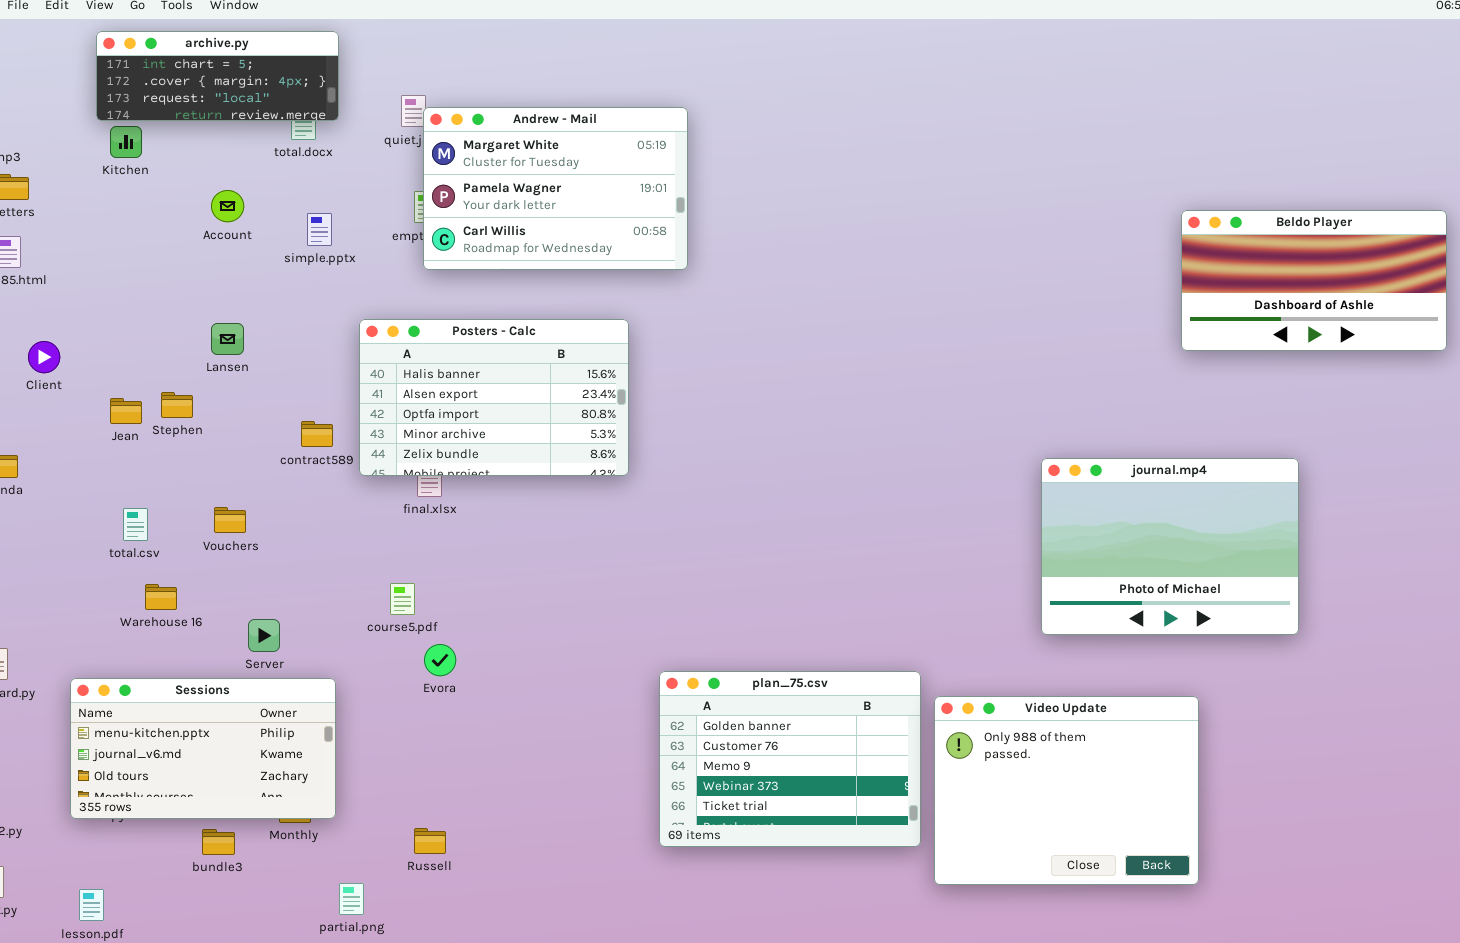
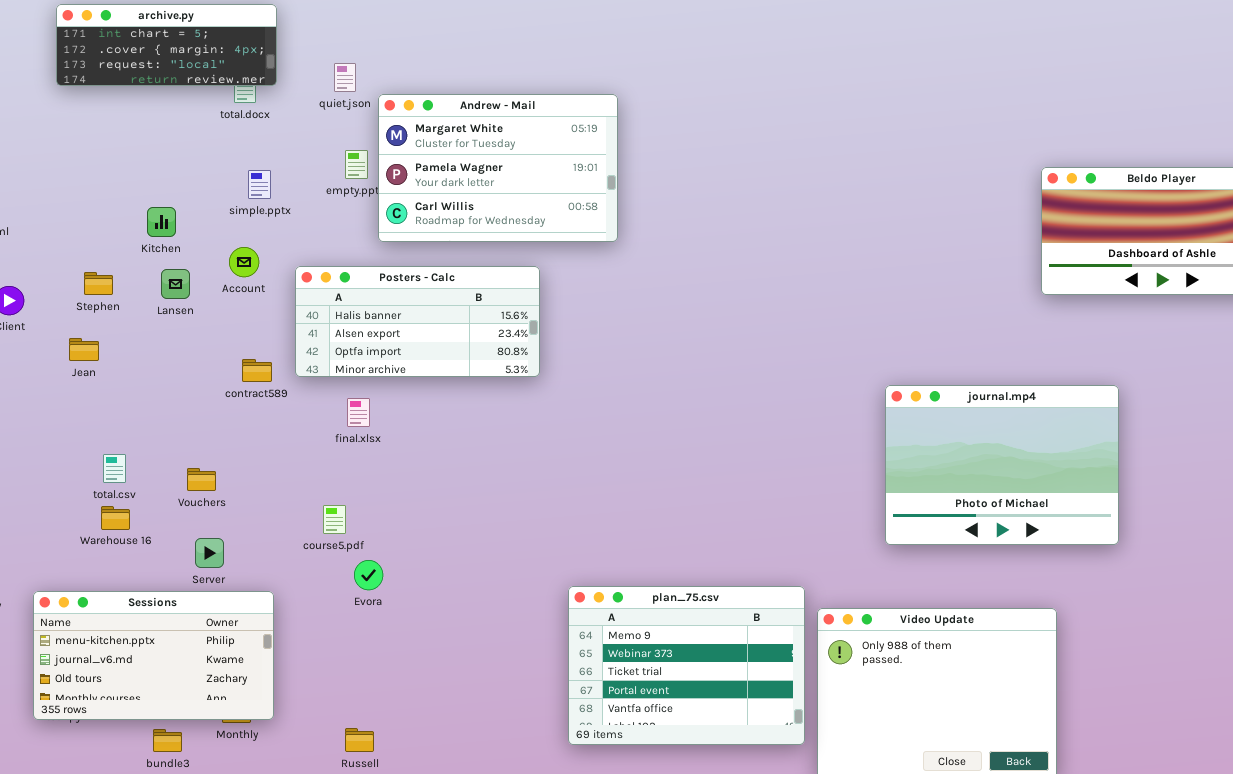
Andrew - Mail: [423,107,688,270] -> [378,94,618,242], moved
Kitchen: [110,126,142,158] -> [147,207,176,237], moved
Account: [211,190,244,222] -> [229,247,259,277], moved
Posters - Calc: [359,319,629,476] -> [295,266,540,377], resized
Stephen: [161,392,193,418] -> [84,272,113,295], moved
journal.mp4: [1041,458,1299,635] -> [885,385,1119,545], moved
Vouchers: [214,507,246,533] -> [187,468,216,491], moved
total.csv: [123,508,148,541] -> [103,454,126,483], moved
plan_75.csv: [659,671,921,847] -> [568,586,805,745], scrolled down 2 rows

